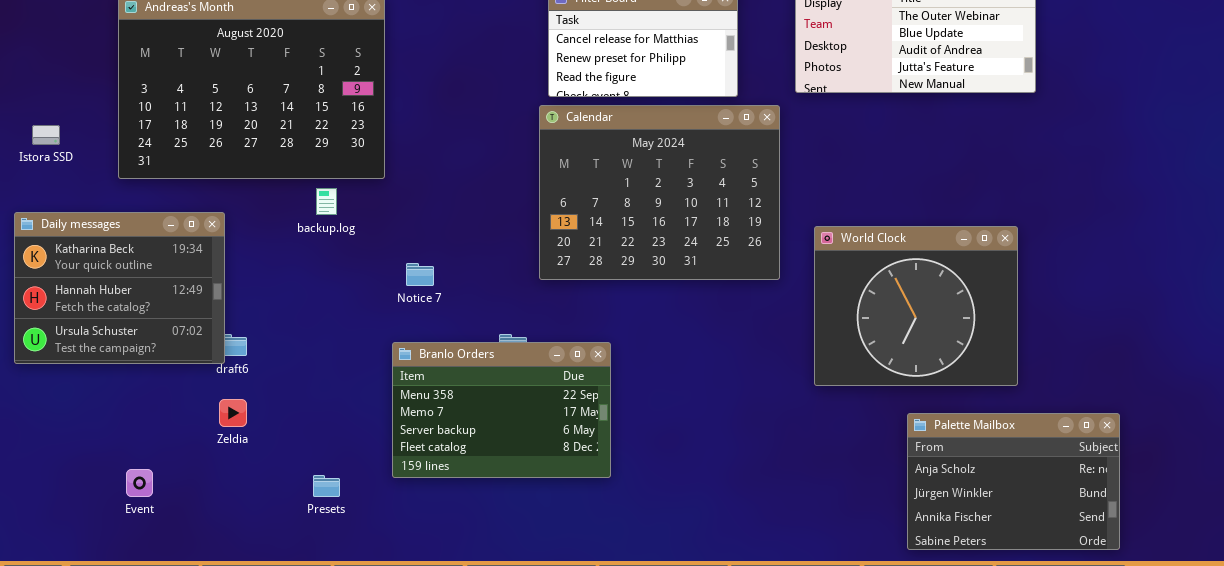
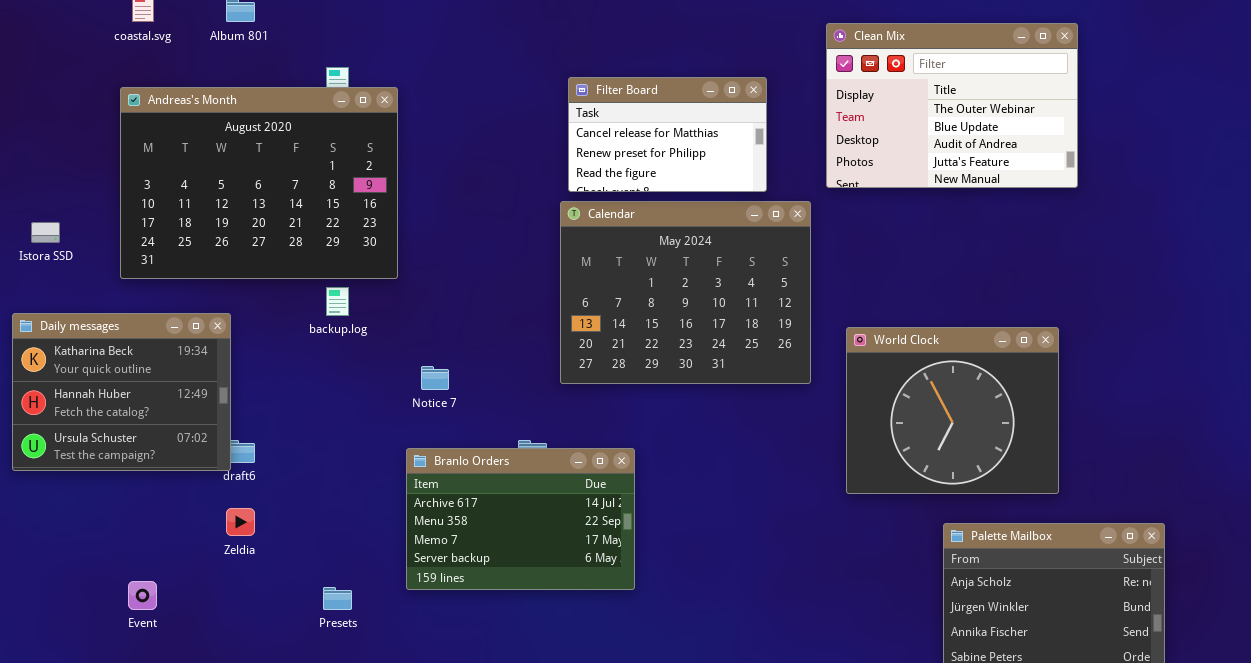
Branlo Orders: [392,342,611,478] -> [406,448,635,590], scrolled up 1 row

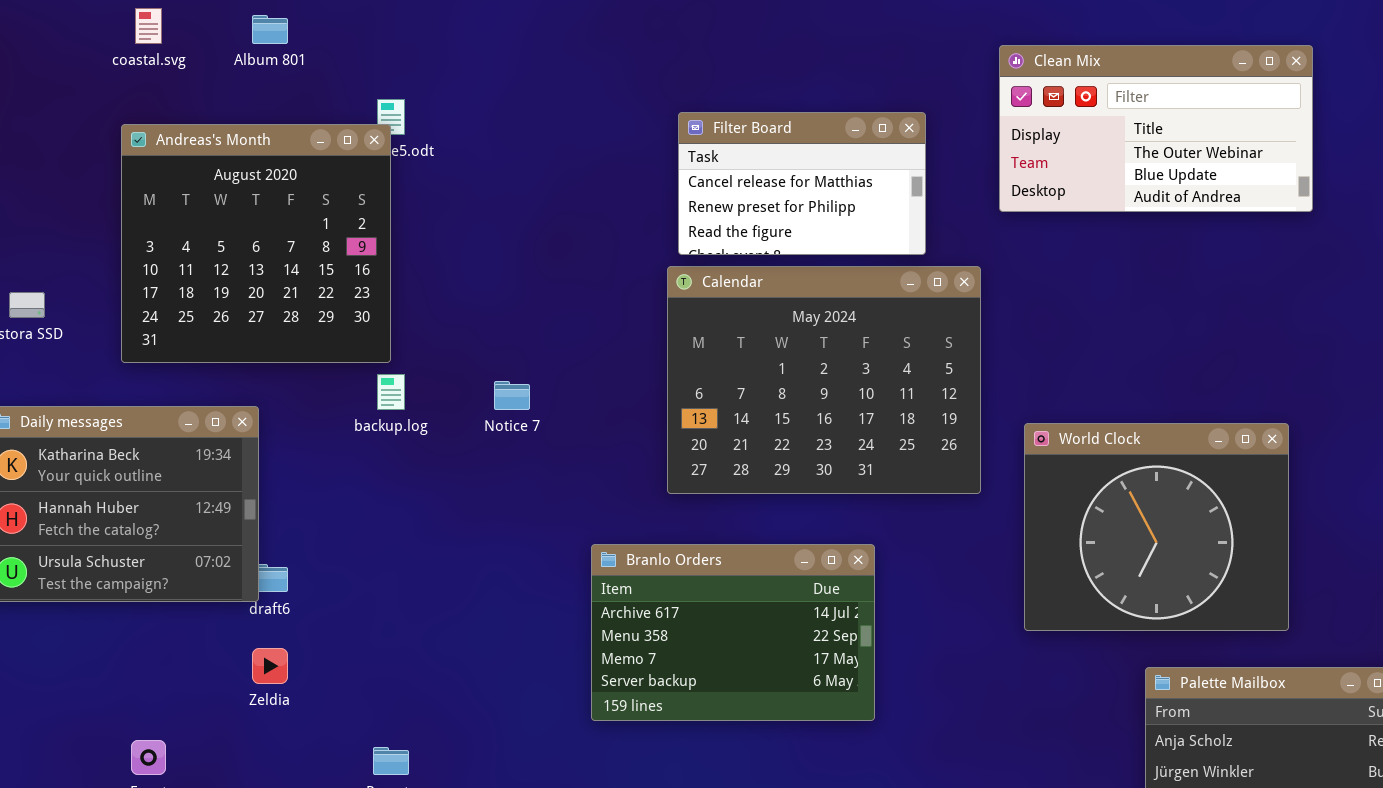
Clean Mix: [826,23,1078,188] -> [999,45,1313,212], resized
Andreas's Month: [120,87,398,279] -> [121,124,391,363], resized
Notice 7: [421,366,449,390] -> [494,381,530,410], moved
Branlo Orders: [406,448,635,590] -> [591,544,875,721], moved

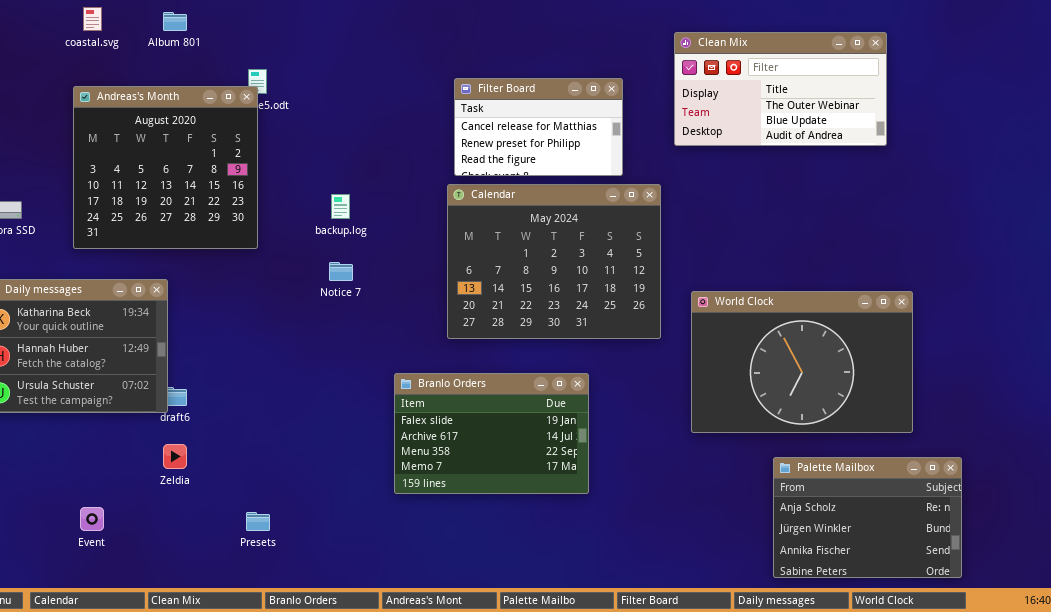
backup.log: [377,374,405,410] -> [331,194,350,219], moved
World Clock: [1024,423,1289,631] -> [691,291,913,433], resized
Branlo Orders: [591,544,875,721] -> [394,373,589,494], scrolled up 1 row

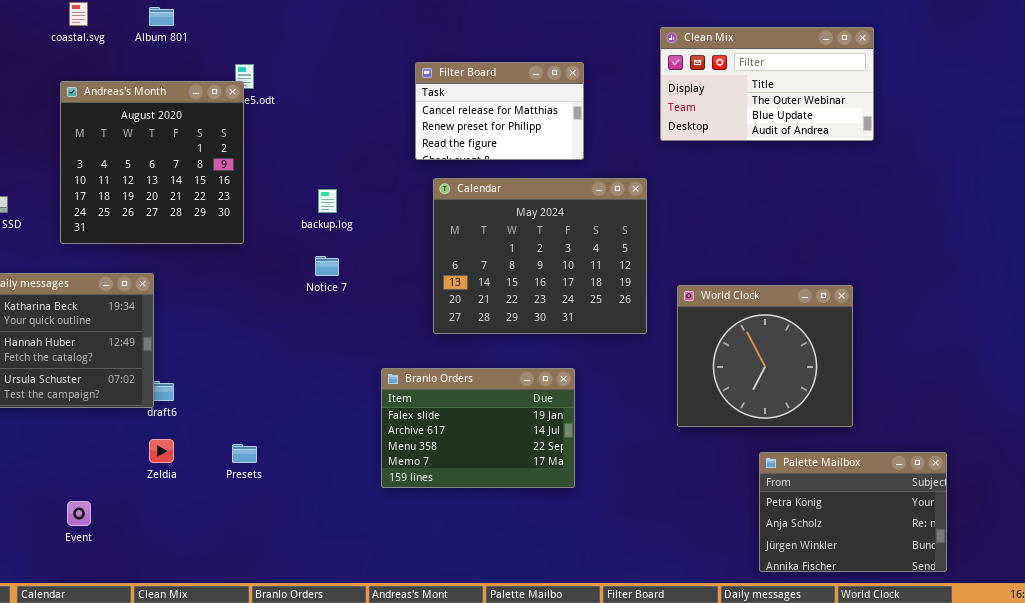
Filter Board: [454,78,623,176] -> [415,62,584,160], moved
World Clock: [691,291,913,433] -> [677,285,853,427], resized
Palette Mailbox: [773,457,962,578] -> [759,452,947,572], scrolled up 1 row
Presets: [246,512,270,531] -> [232,444,257,463], moved

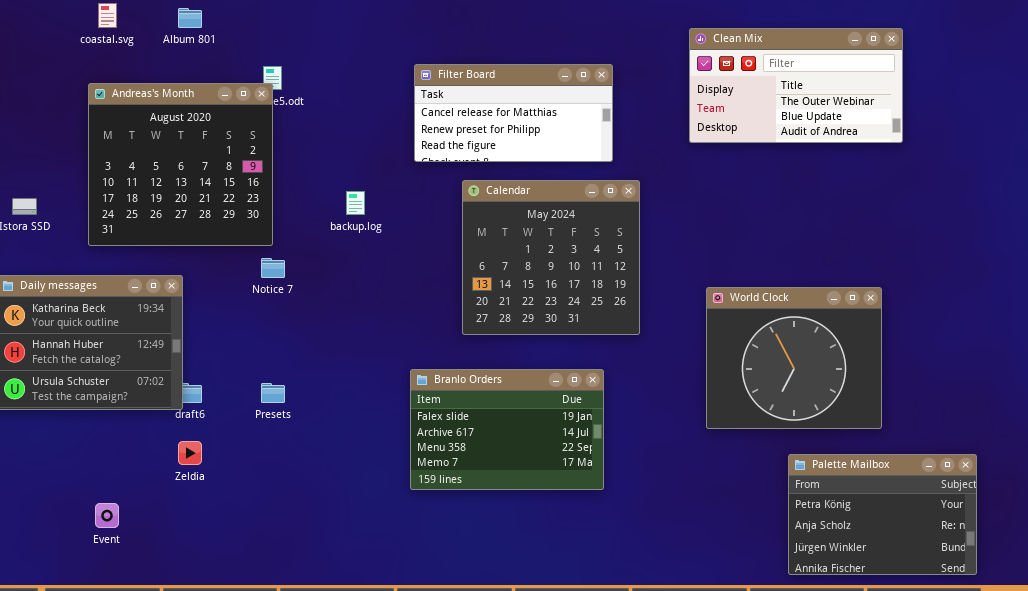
Filter Board: [415,62,584,160] -> [414,64,613,162], resized
Calendar: [433,178,647,334] -> [462,180,640,335], resized
Notice 7: [315,256,339,276] -> [261,258,285,278], moved
Presets: [232,444,257,463] -> [261,383,285,403], moved

